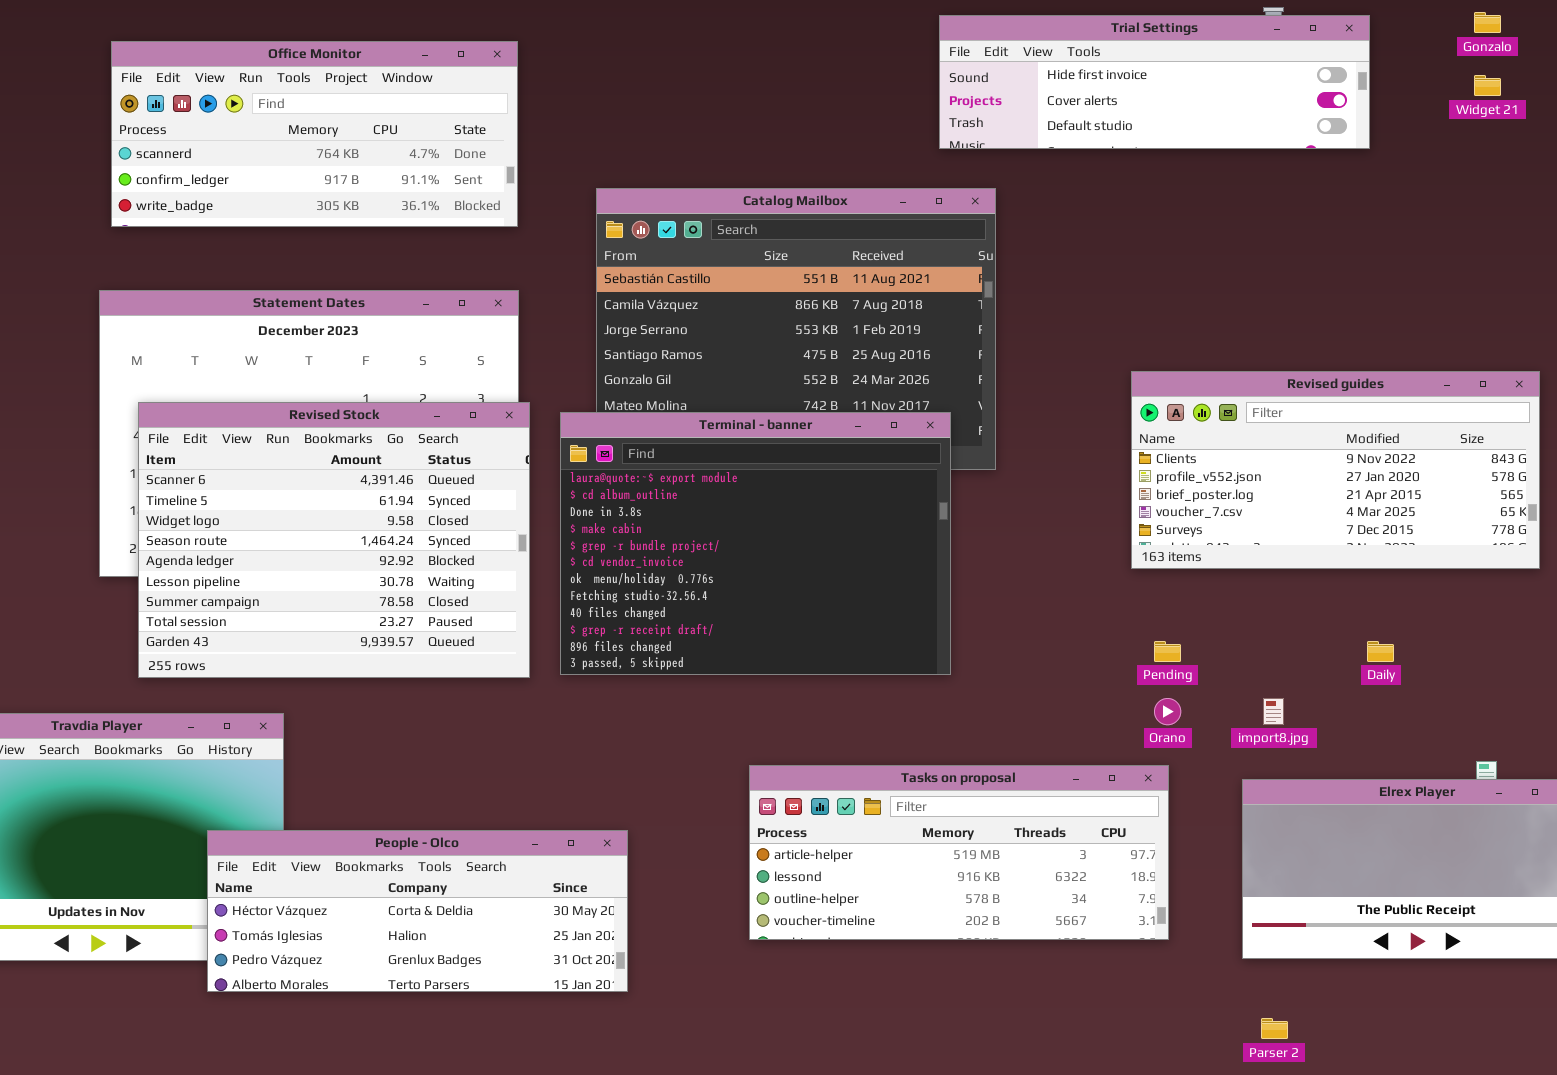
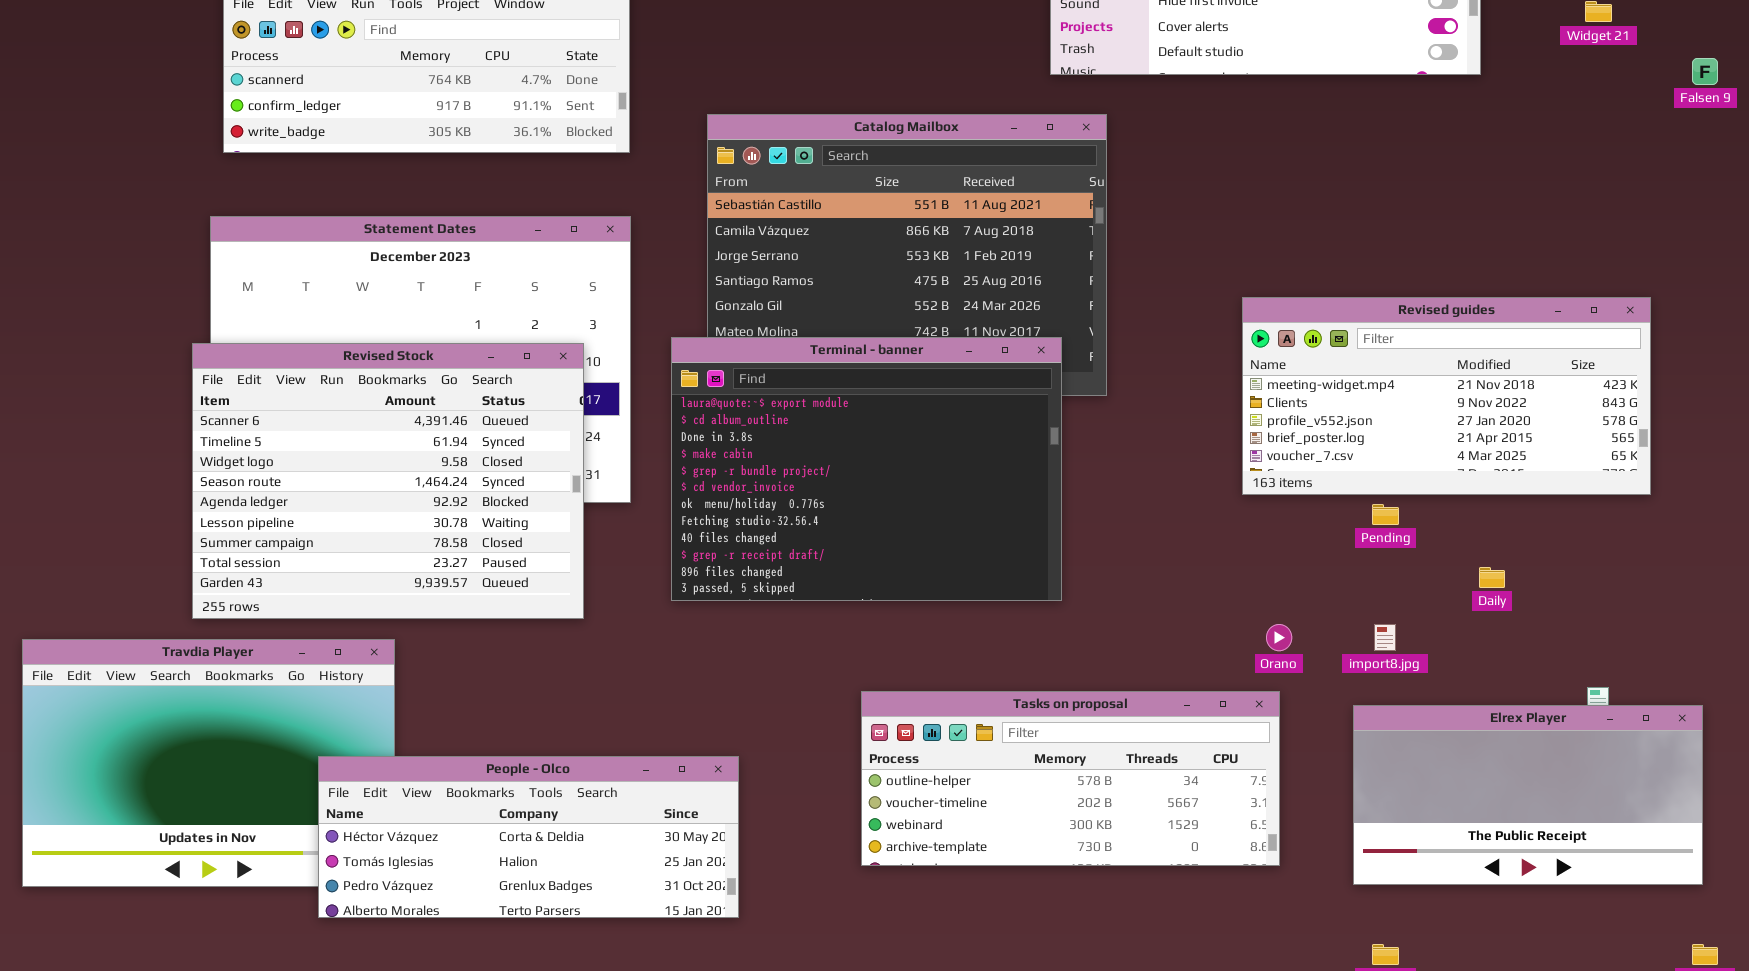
Revised guides: [1131,371,1540,569] -> [1242,297,1651,495], scrolled up 1 row
Revised Stock: [138,402,530,678] -> [192,343,584,619], moved
Pending: [1154,641,1181,662] -> [1372,504,1399,525], moved
Tasks on proposal: [749,765,1169,940] -> [861,691,1280,866], scrolled down 2 rows

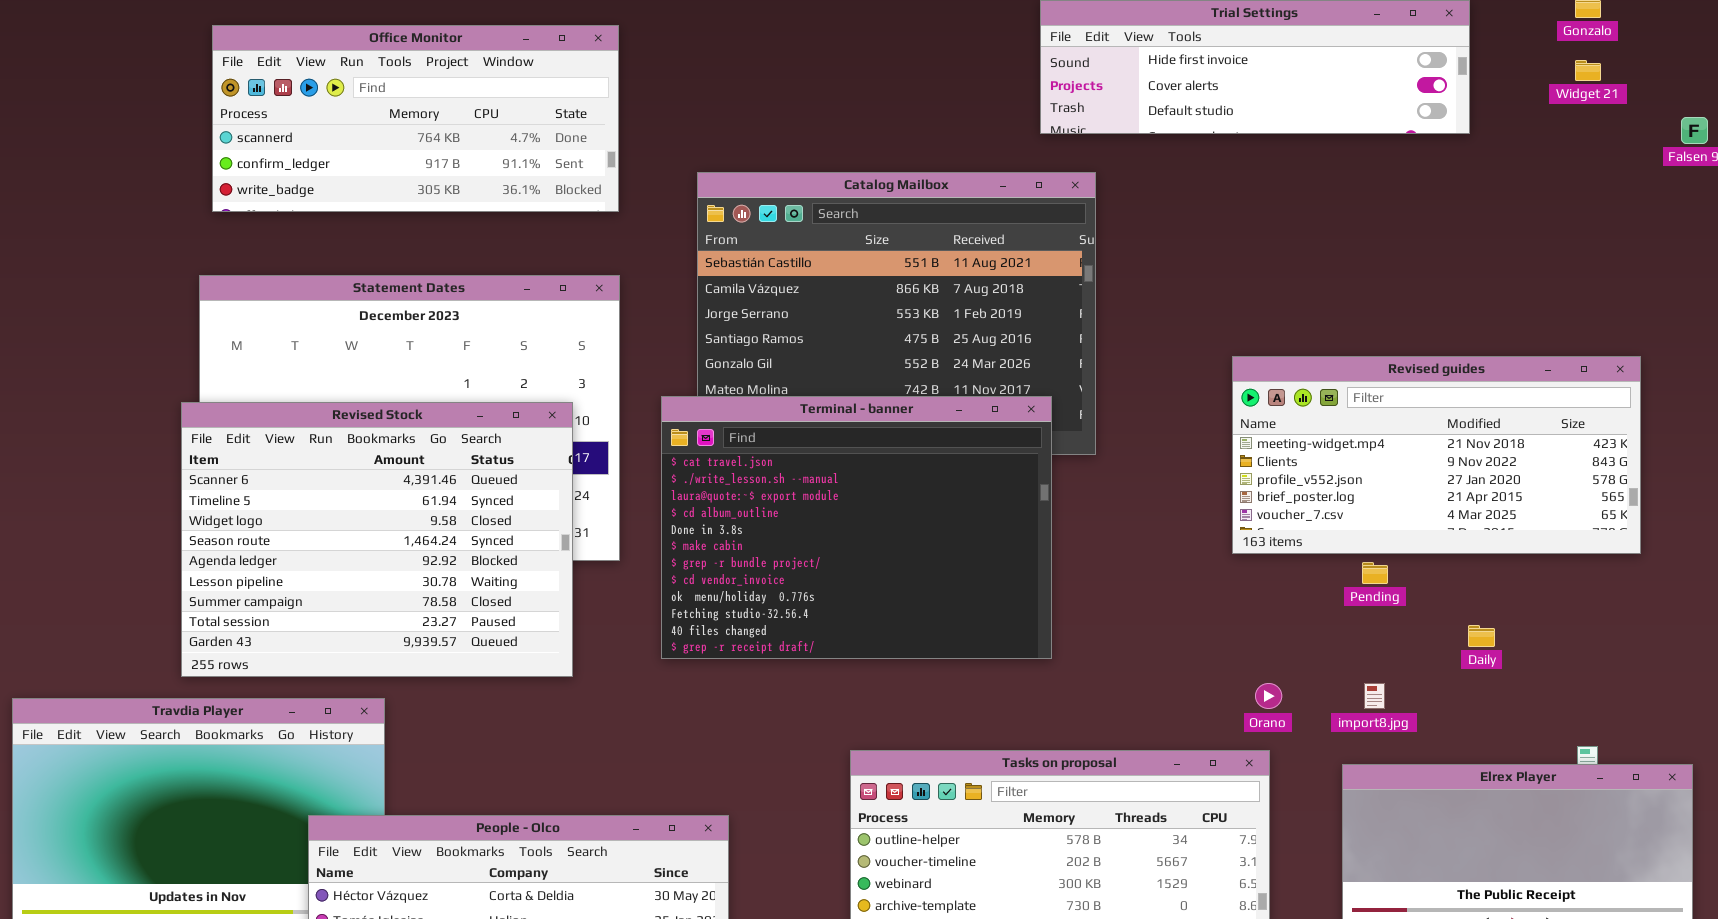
Terminal - banner: [671,337,1062,601] -> [661,396,1052,659], scrolled up 2 rows

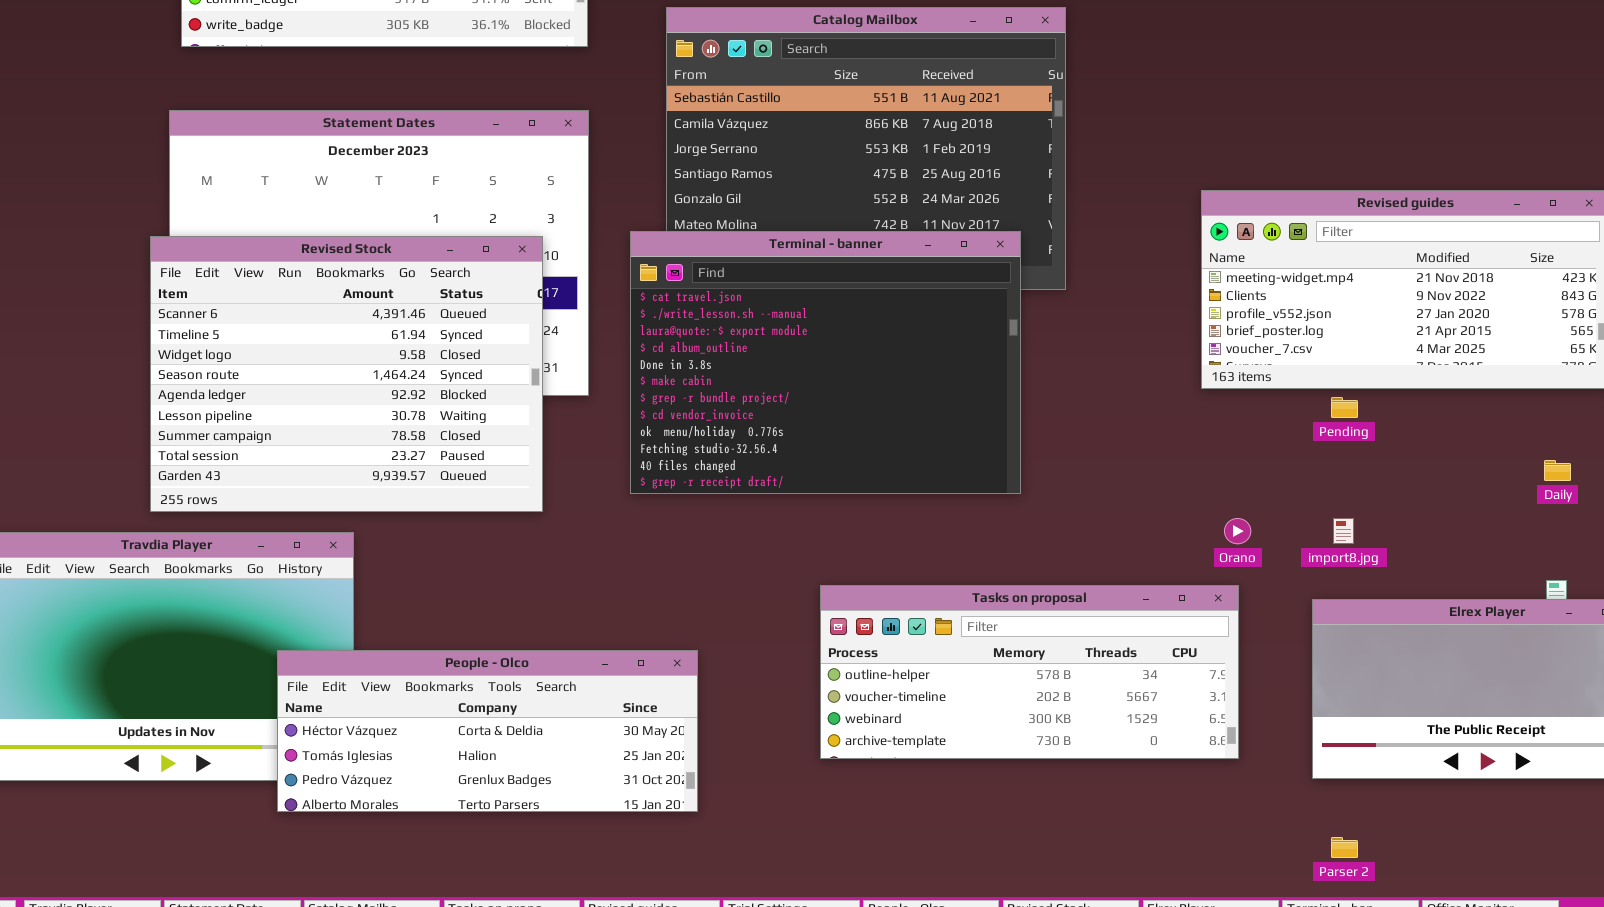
Daily: [1468,625,1495,647] -> [1544,460,1571,481], moved

